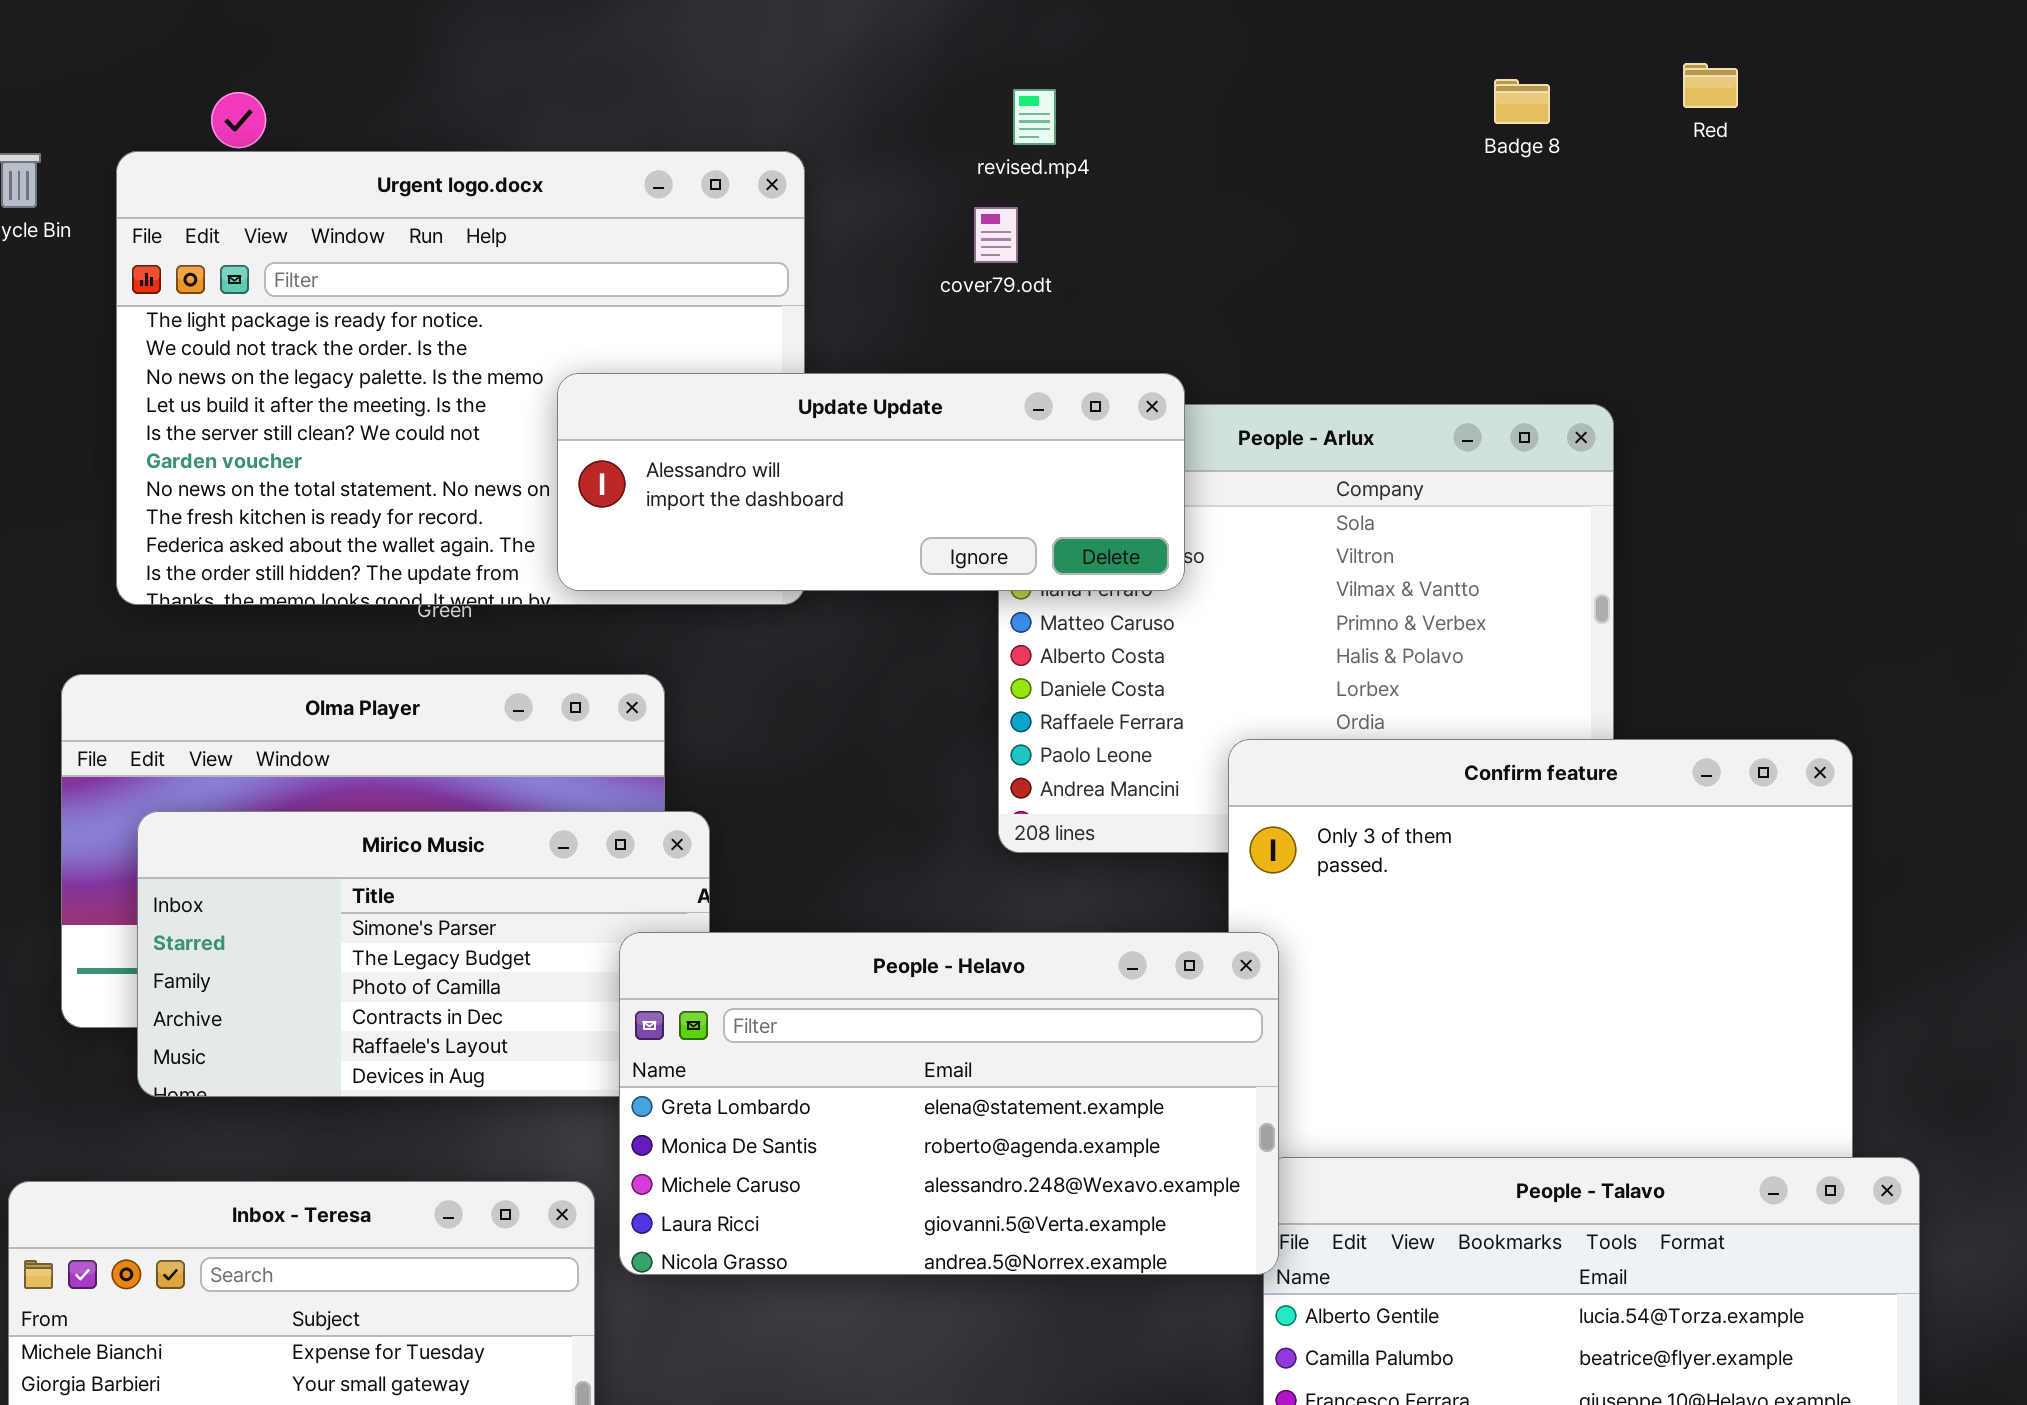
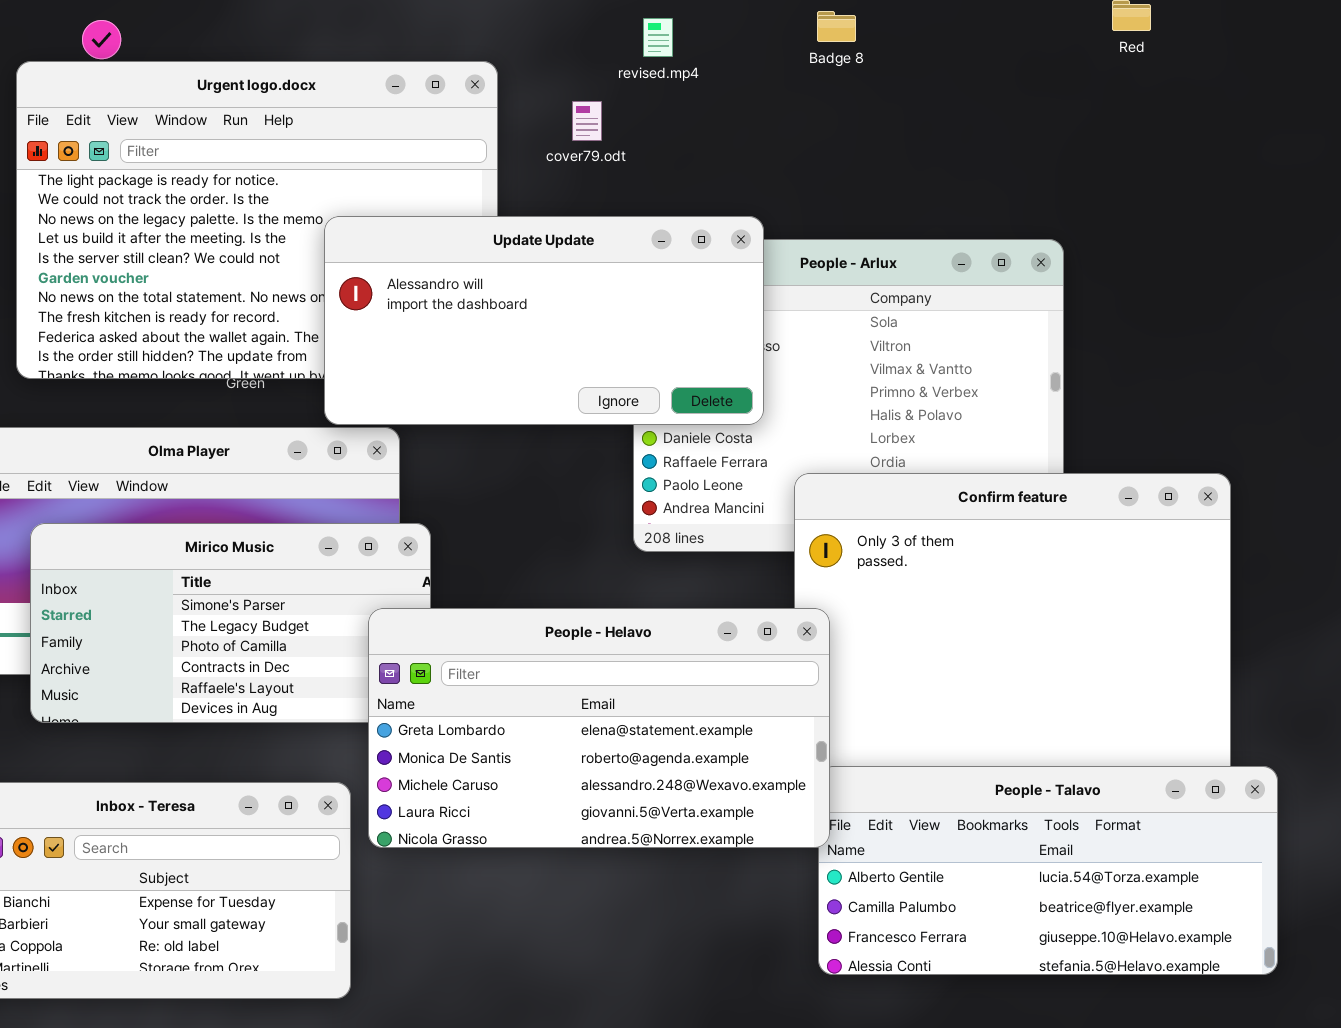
Badge 8: [1494,79,1550,124] -> [817,11,856,42], moved
cover79.odt: [974,207,1018,263] -> [572,101,602,141], moved
Update Update: [557,373,1185,591] -> [324,216,764,425], resized

